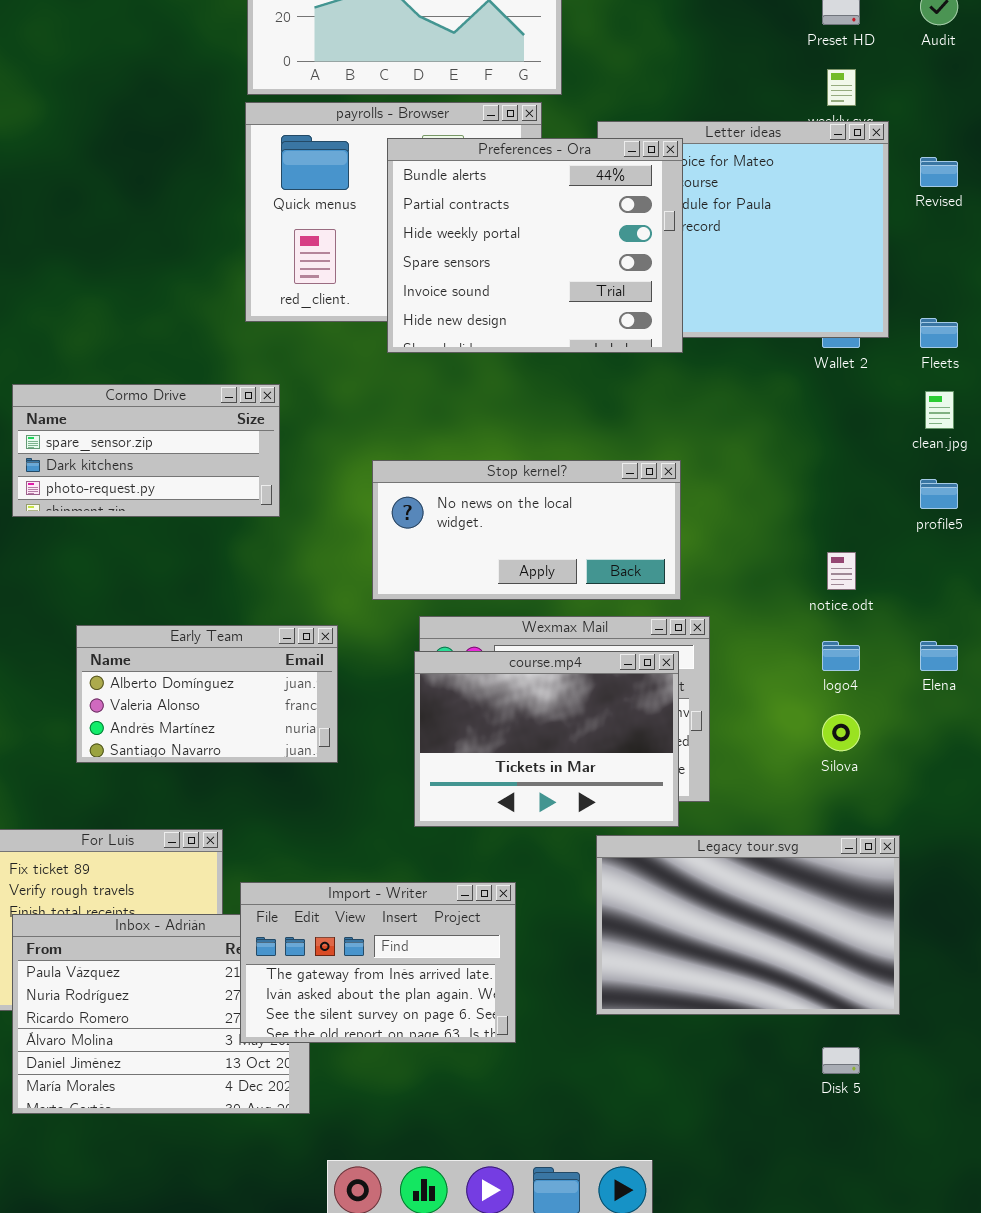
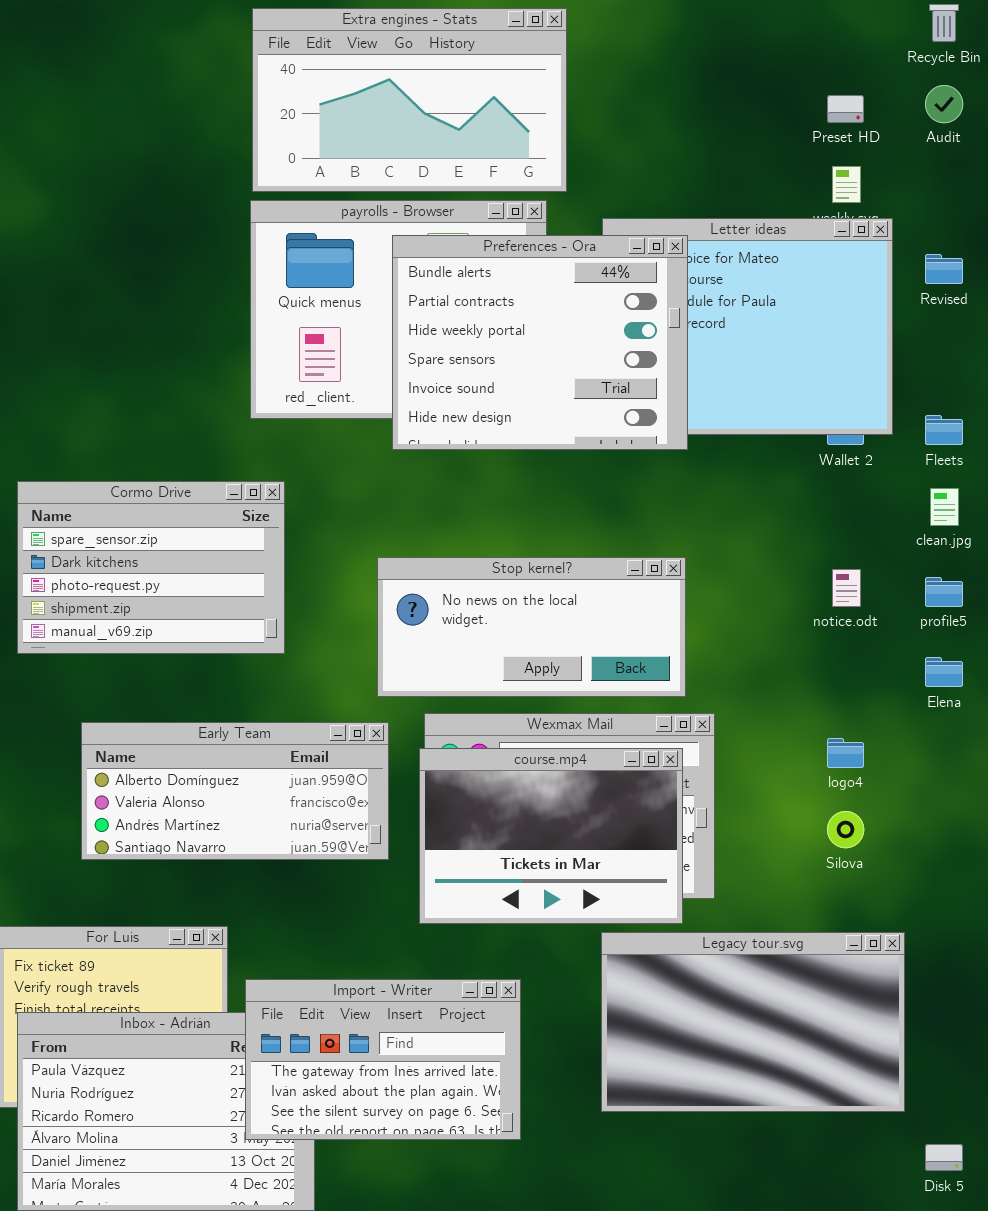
Cormo Drive: [12,384,280,517] -> [17,481,285,654], resized
notice.odt: [827,552,856,590] -> [832,569,861,607], moved
Early Team: [76,625,338,763] -> [81,722,389,860], resized
Elena: [920,641,958,671] -> [925,657,963,687], moved
Disk 5: [822,1047,860,1074] -> [925,1144,963,1171], moved

